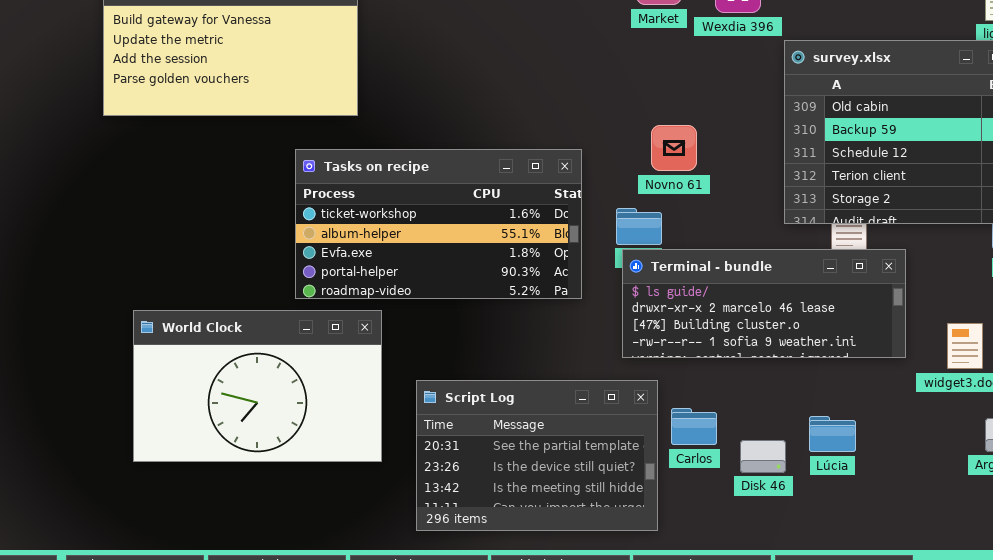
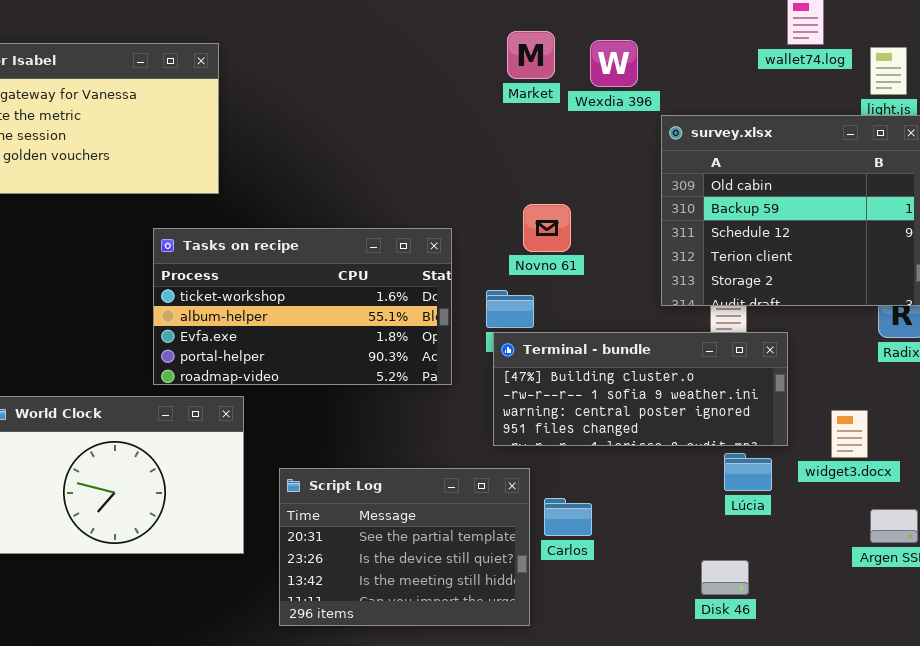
Terminal - bundle: [622,249,906,358] -> [493,332,788,446], scrolled down 2 rows
Lúcia: [809,416,856,452] -> [724,453,772,491], moved
Disk 46: [740,440,786,473] -> [701,560,749,595], moved

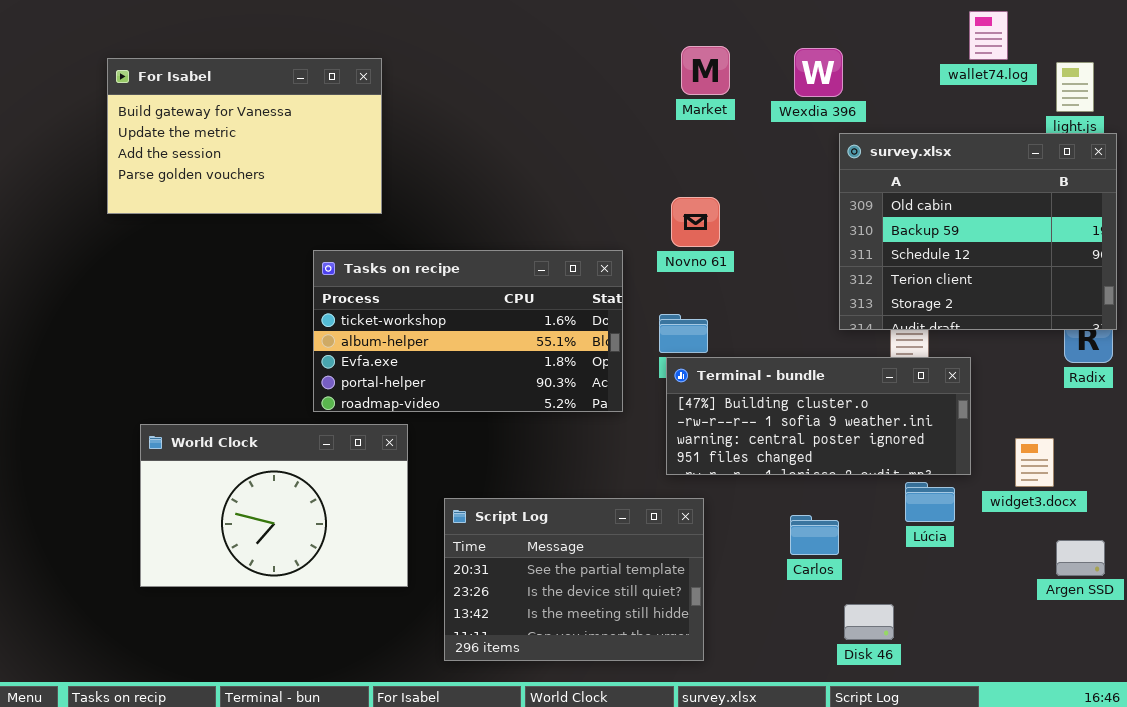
Wexdia 396: [590,40,638,87] -> [794,48,843,97], moved
Novno 61: [523,204,571,252] -> [671,197,720,247], moved
Carlos: [544,498,592,536] -> [790,515,839,555], moved
Disk 46: [701,560,749,595] -> [844,604,894,640], moved

